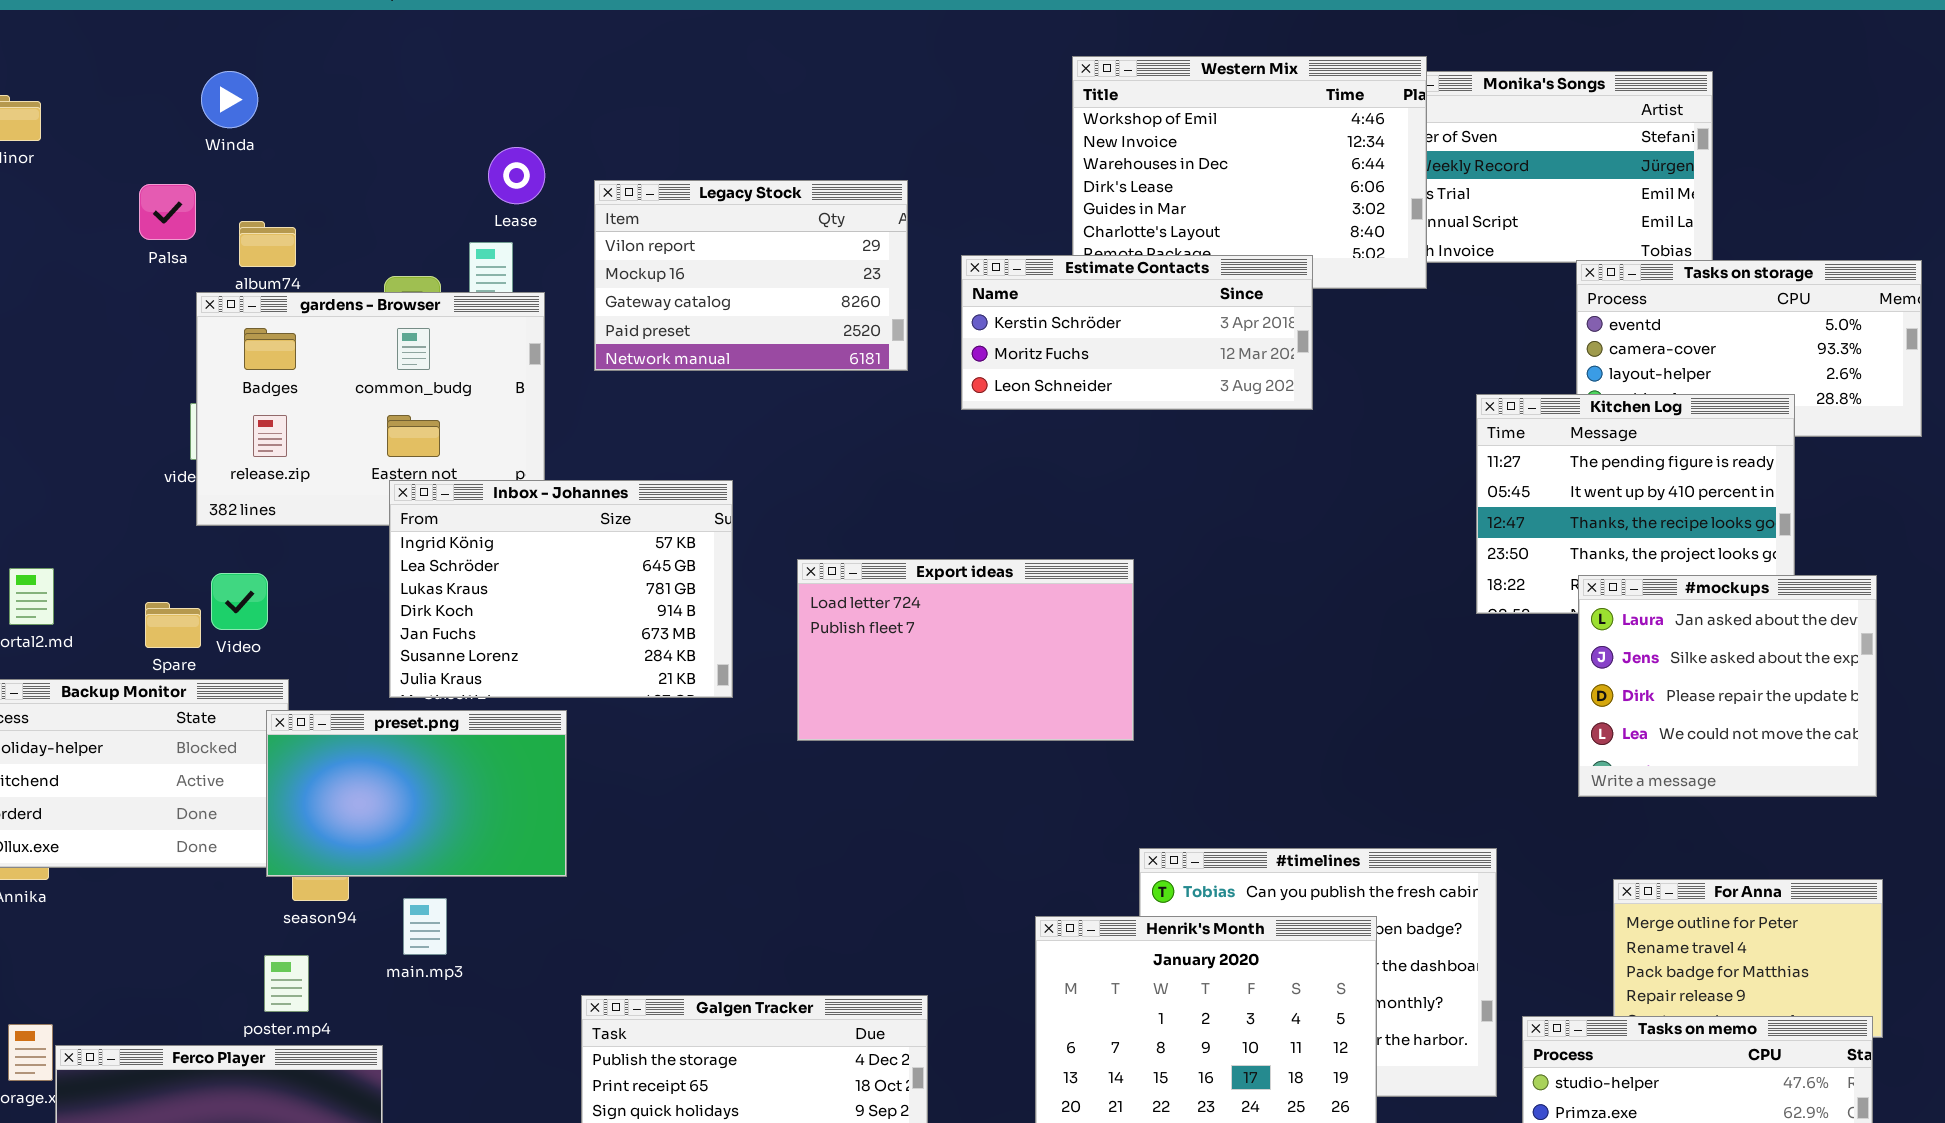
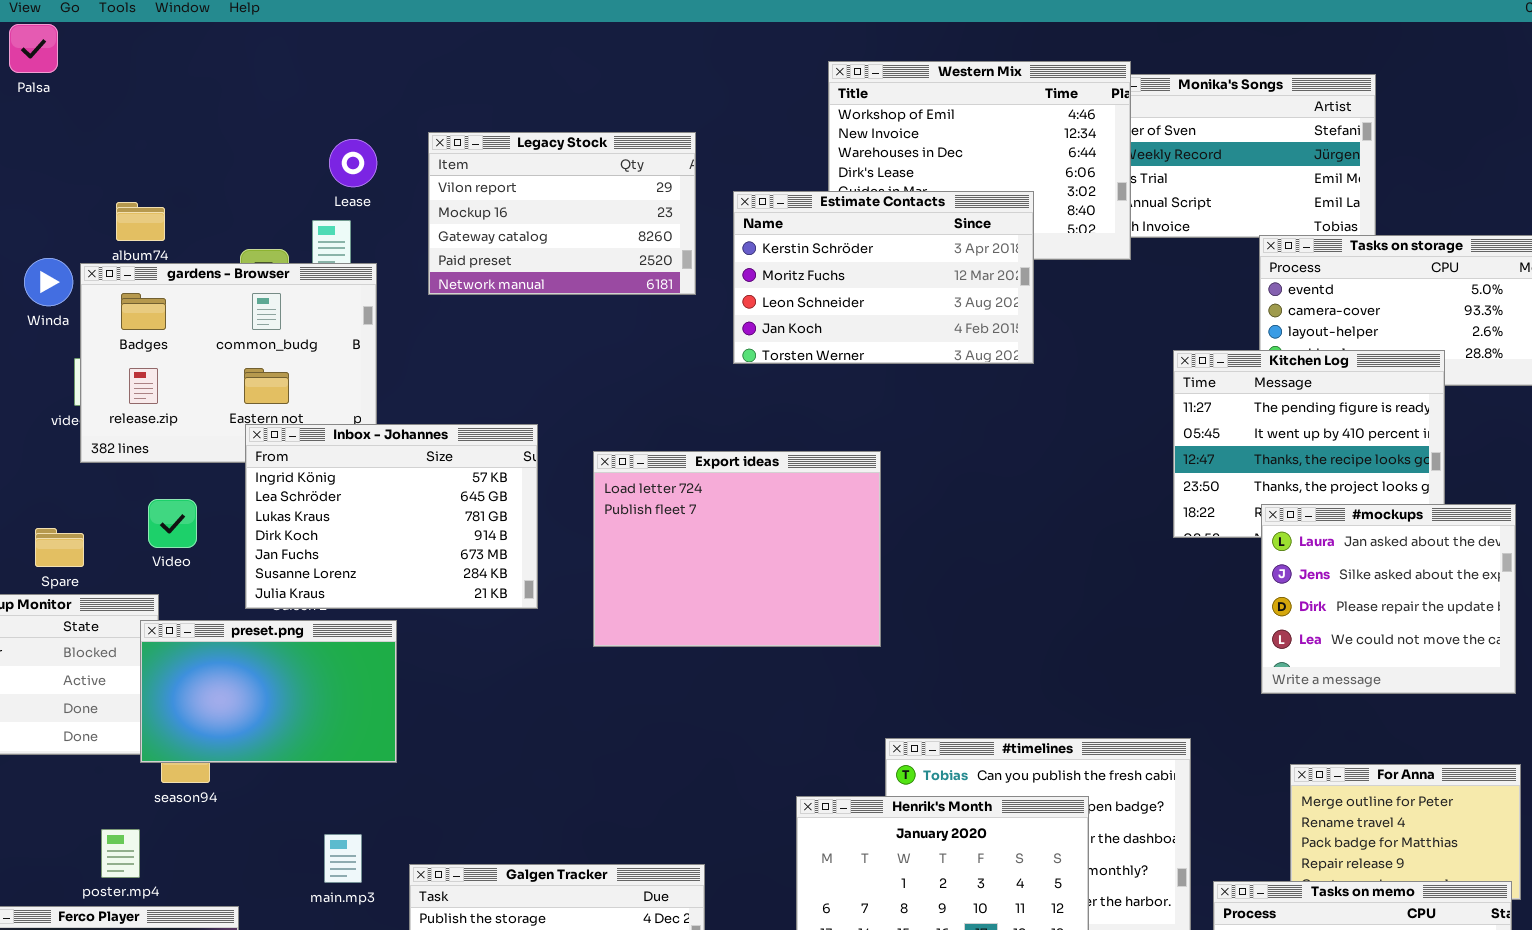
Winda: [201,71,258,128] -> [24,258,73,306], moved
Legacy Stock: [594,180,908,371] -> [428,132,696,295], moved
Palsa: [139,184,196,240] -> [9,24,58,73], moved
Estimate Contacts: [961,255,1313,410] -> [733,191,1034,364], resized
Export ideas: [797,559,1134,741] -> [593,451,881,647], resized
Video: [211,573,268,630] -> [148,499,197,548], moved
main.mp3: [403,898,447,955] -> [324,834,362,883], moved
poster.mp4: [264,955,309,1012] -> [101,829,140,878], moved

